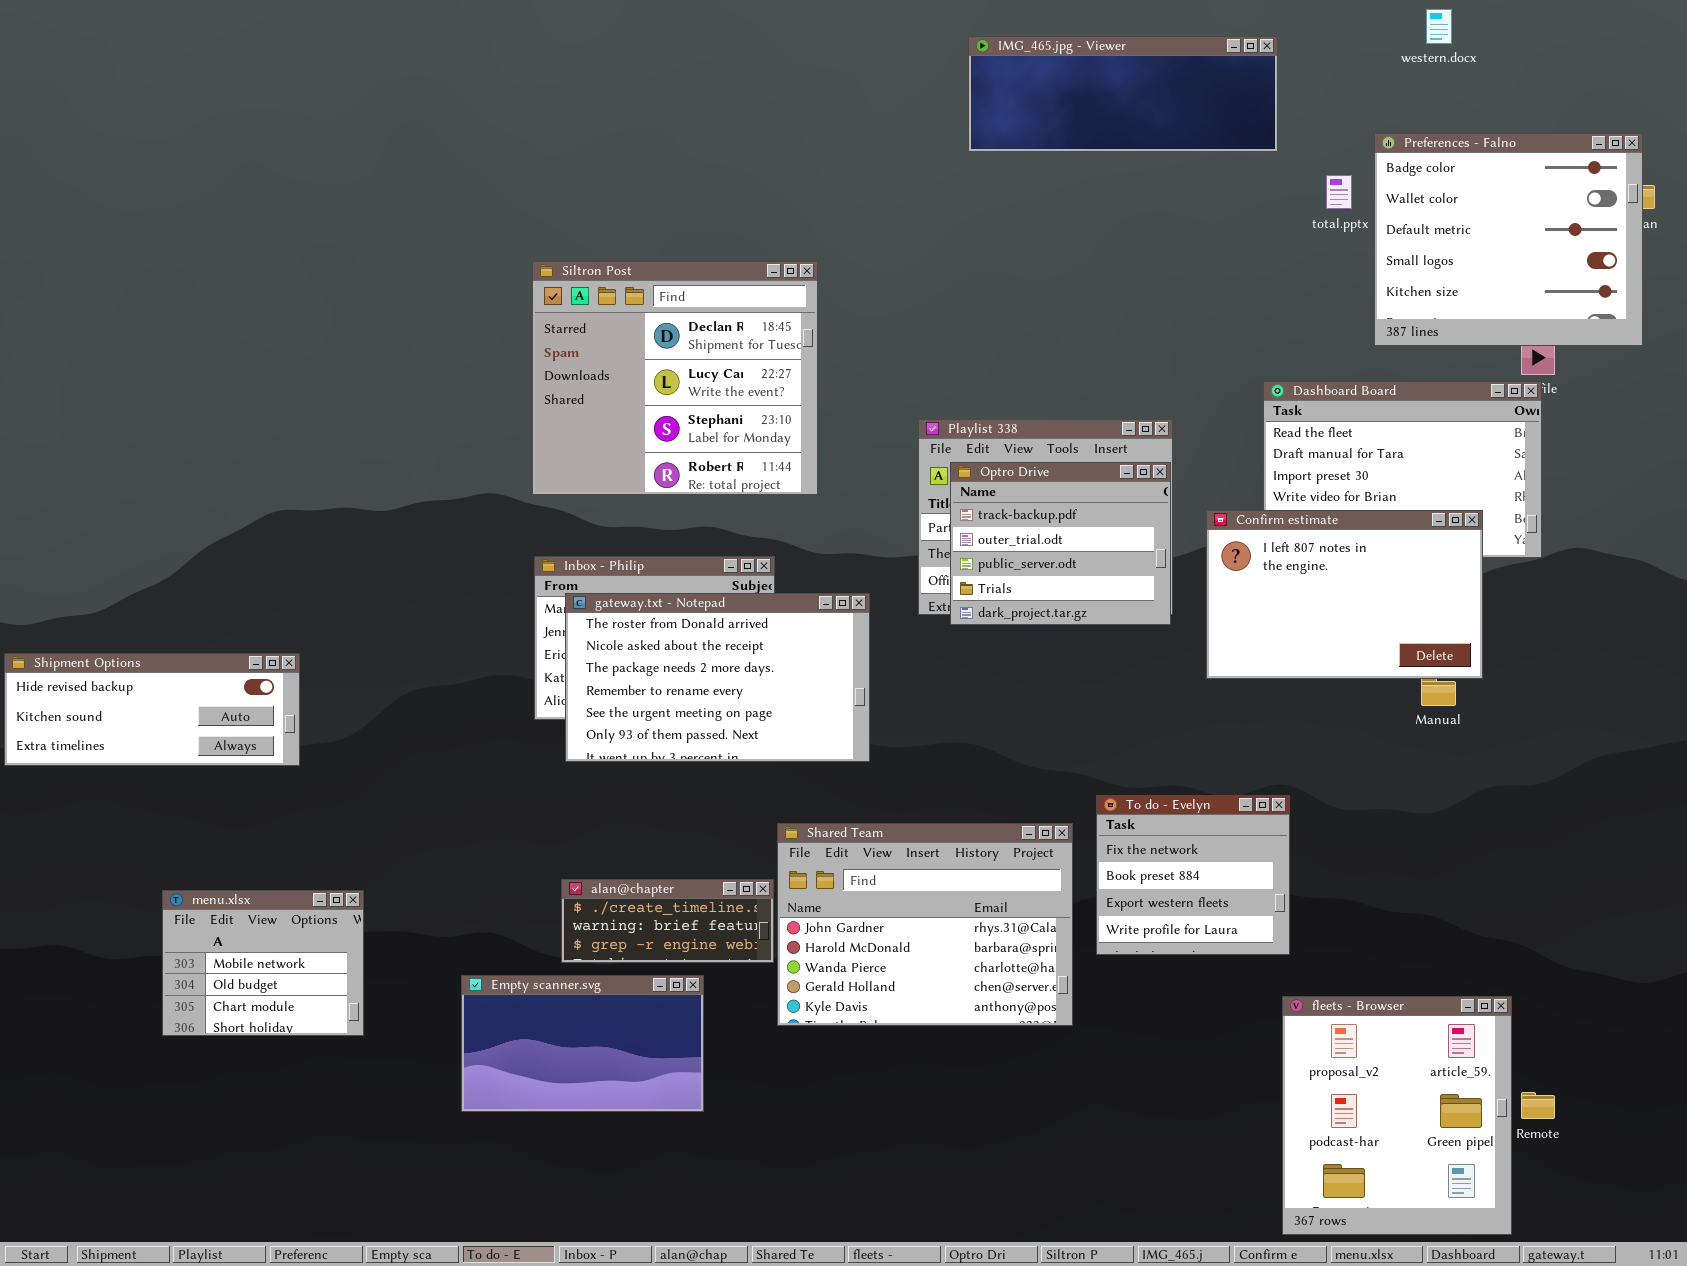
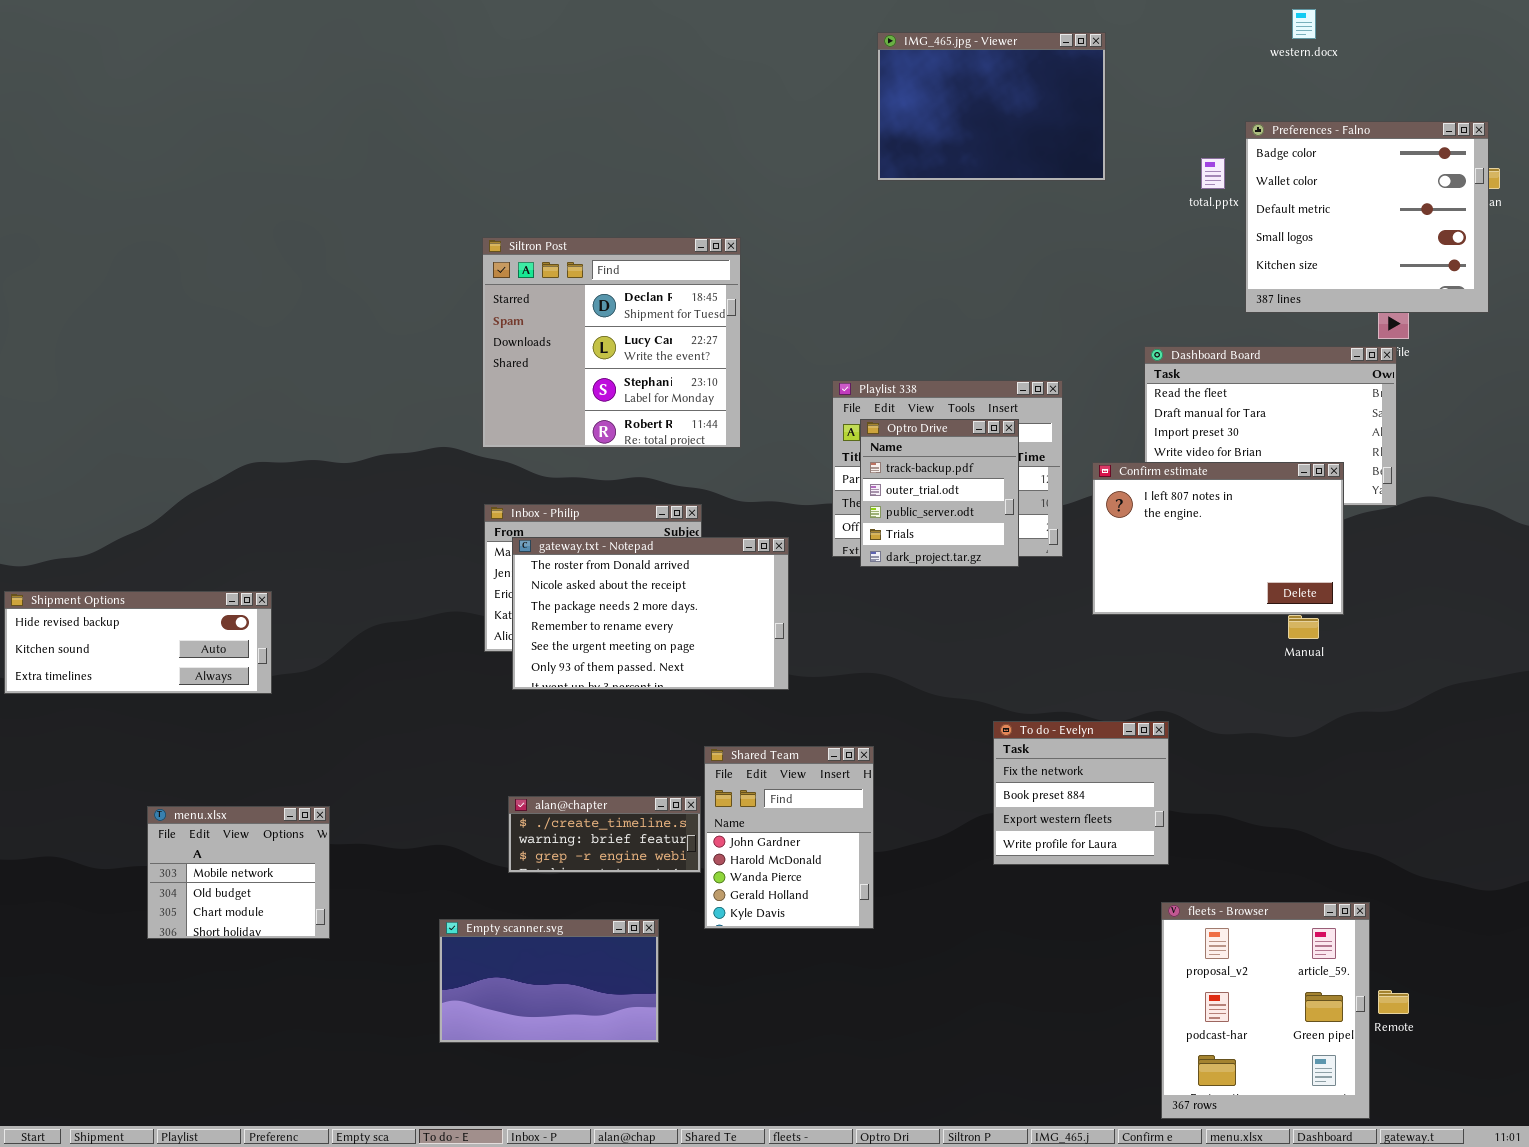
IMG_465.jpg - Viewer: [968,36,1278,152] -> [877,32,1106,181], resized
Optro Drive: [950,462,1171,625] -> [860,419,1019,567], resized
Shared Team: [777,823,1073,1026] -> [704,746,874,929], resized
Empty scanner.svg: [461,975,704,1112] -> [439,919,659,1043], moved

